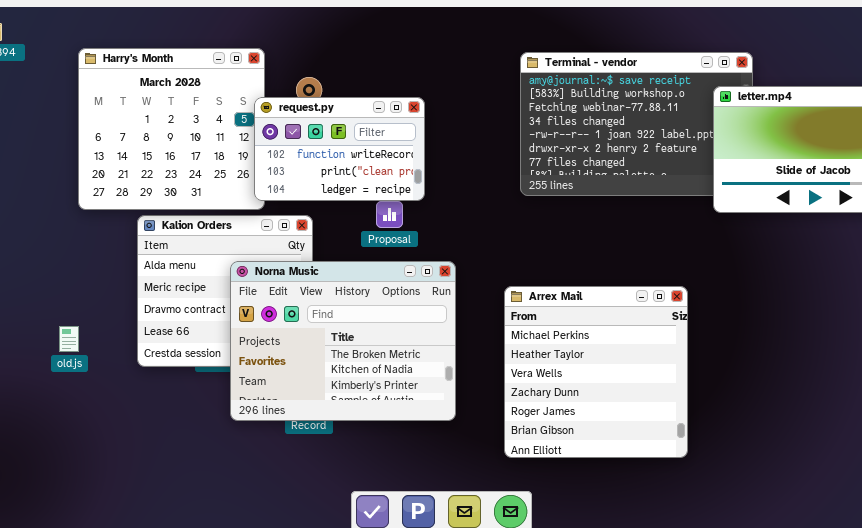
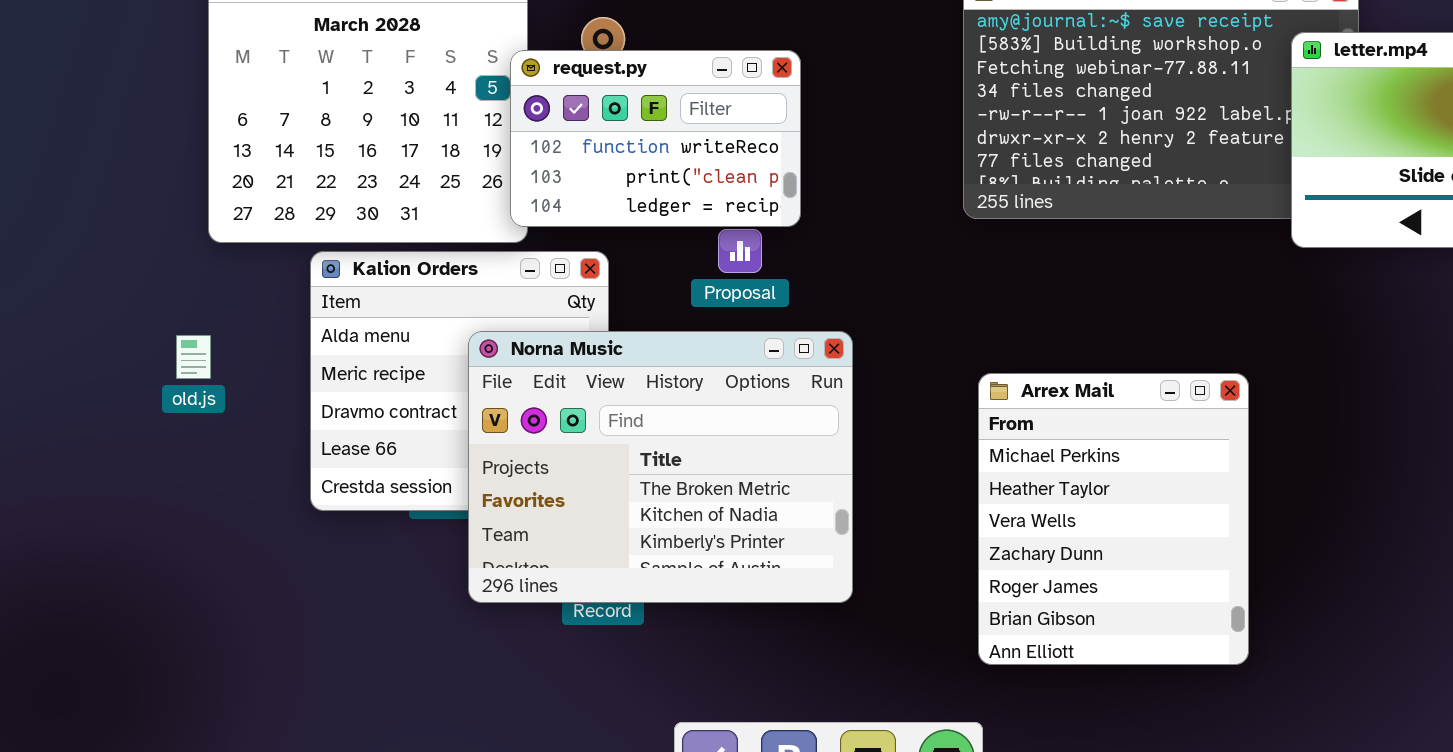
Arrex Mail: [504,286,688,458] -> [978,373,1249,665], resized
old.js: [59,326,79,352] -> [176,335,211,379], moved

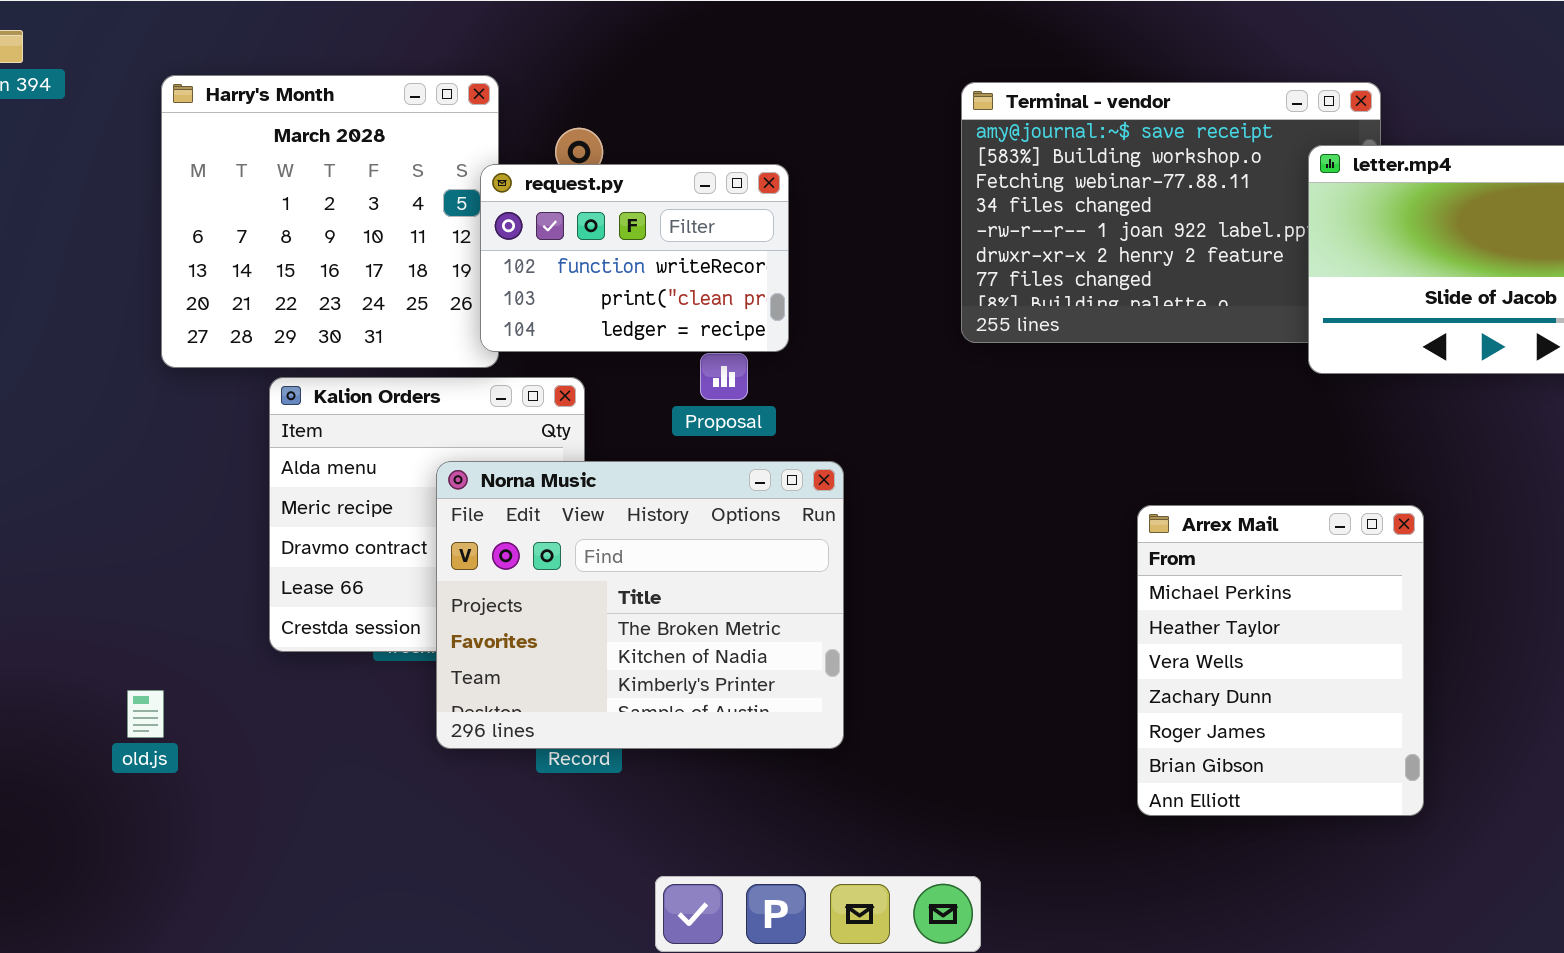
old.js: [176,335,211,379] -> [127,690,164,738], moved
Arrex Mail: [978,373,1249,665] -> [1137,505,1424,816], moved

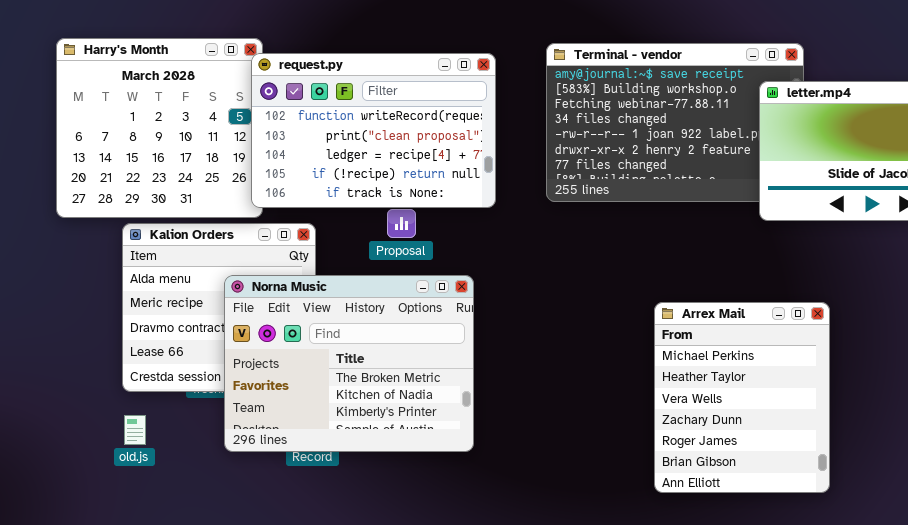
request.py: [480,164,789,352] -> [251,53,496,208], resized
old.js: [127,690,164,738] -> [124,415,146,445], moved

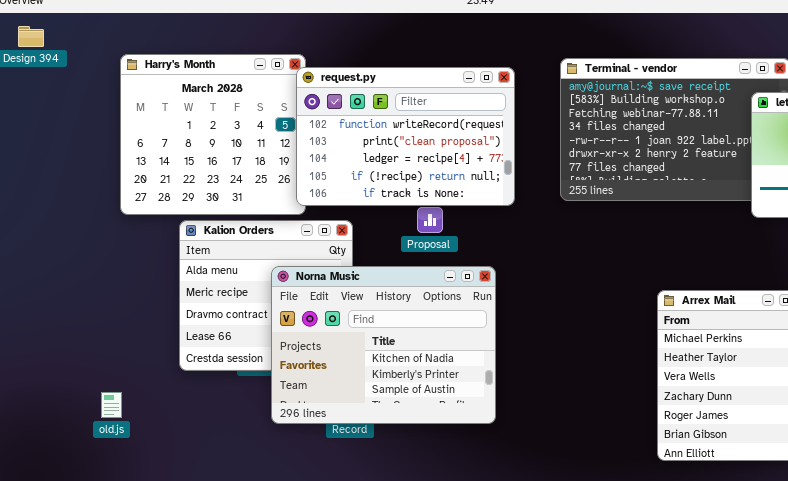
Norna Music: [224,275,474,452] -> [271,266,496,424], scrolled down 1 row
old.js: [124,415,146,445] -> [101,392,122,418], moved

